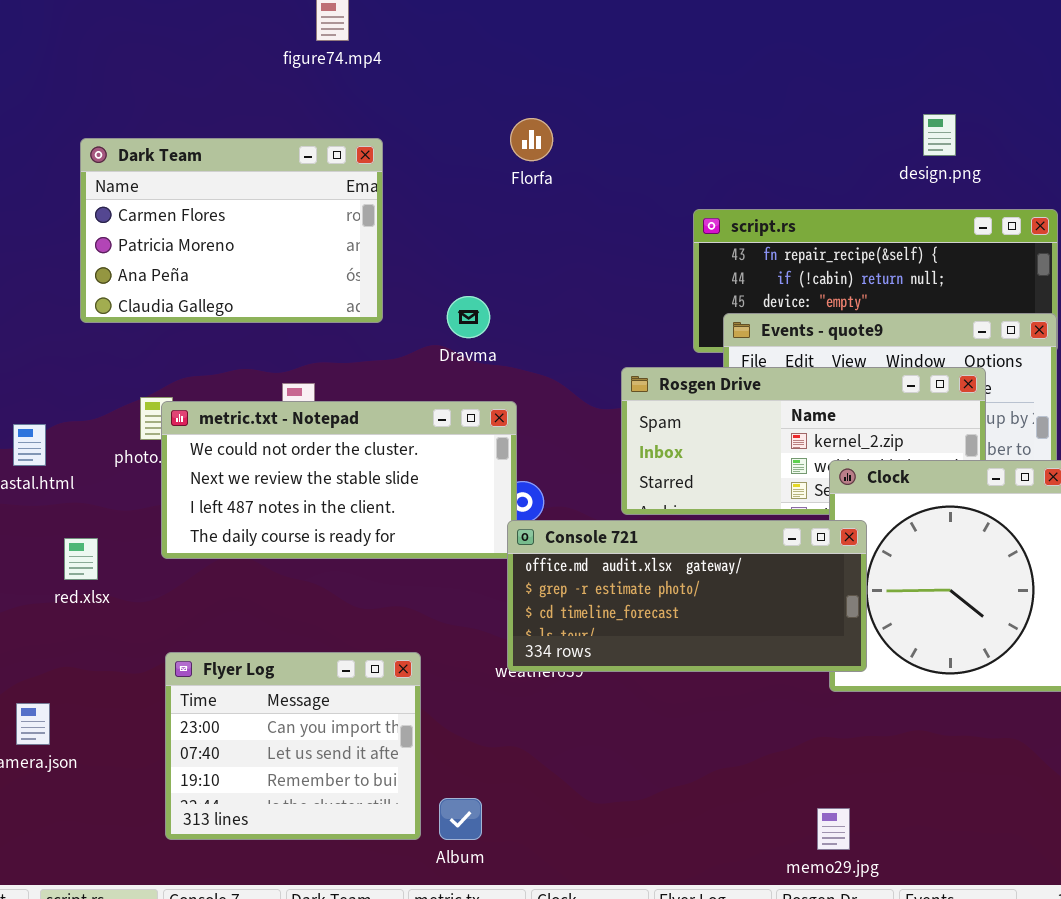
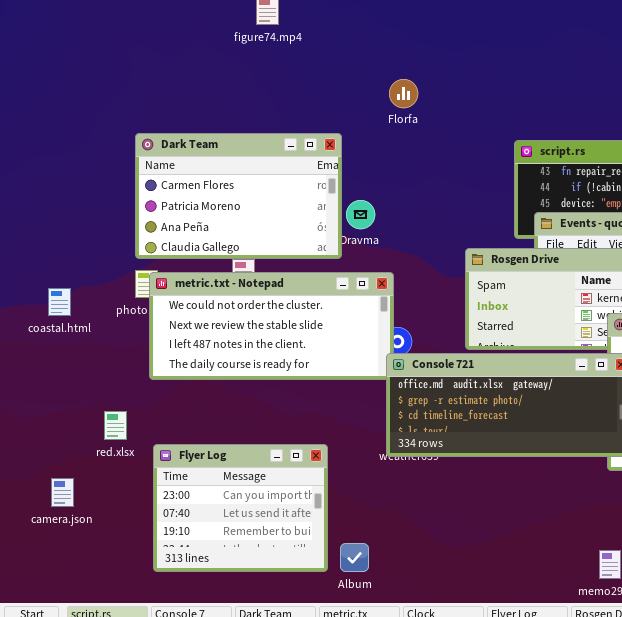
Dark Team: [80,138,383,323] -> [135,133,342,259], moved
red.xlsx: [64,538,98,580] -> [104,411,127,440], moved

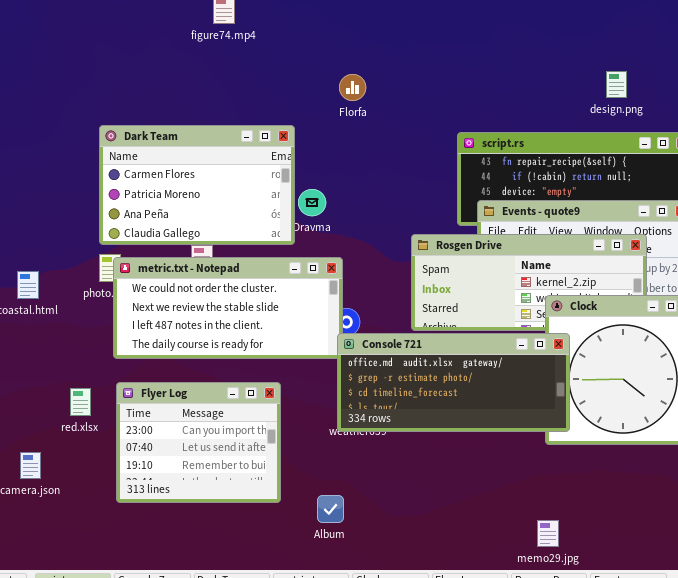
Flyer Log: [153,444,328,572] -> [116,382,281,503], moved
Album: [340,543,369,572] -> [317,495,344,523], moved

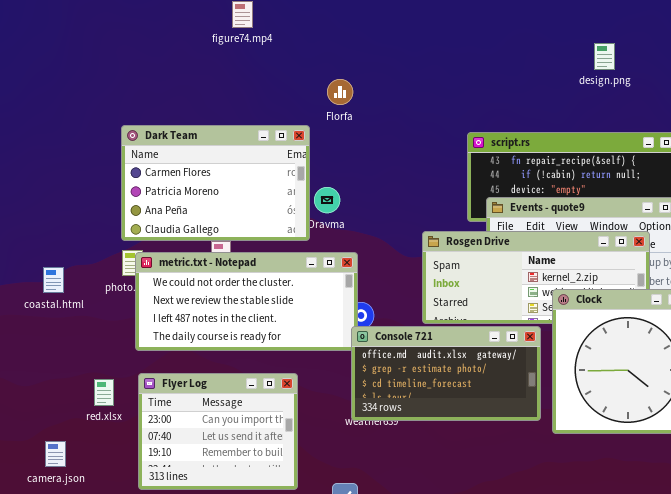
design.png: [606,71,627,98] -> [594,43,615,70], moved
Florfa: [339,74,366,101] -> [327,79,353,105], moved
Console 721: [337,333,570,432] -> [351,326,541,421], resized

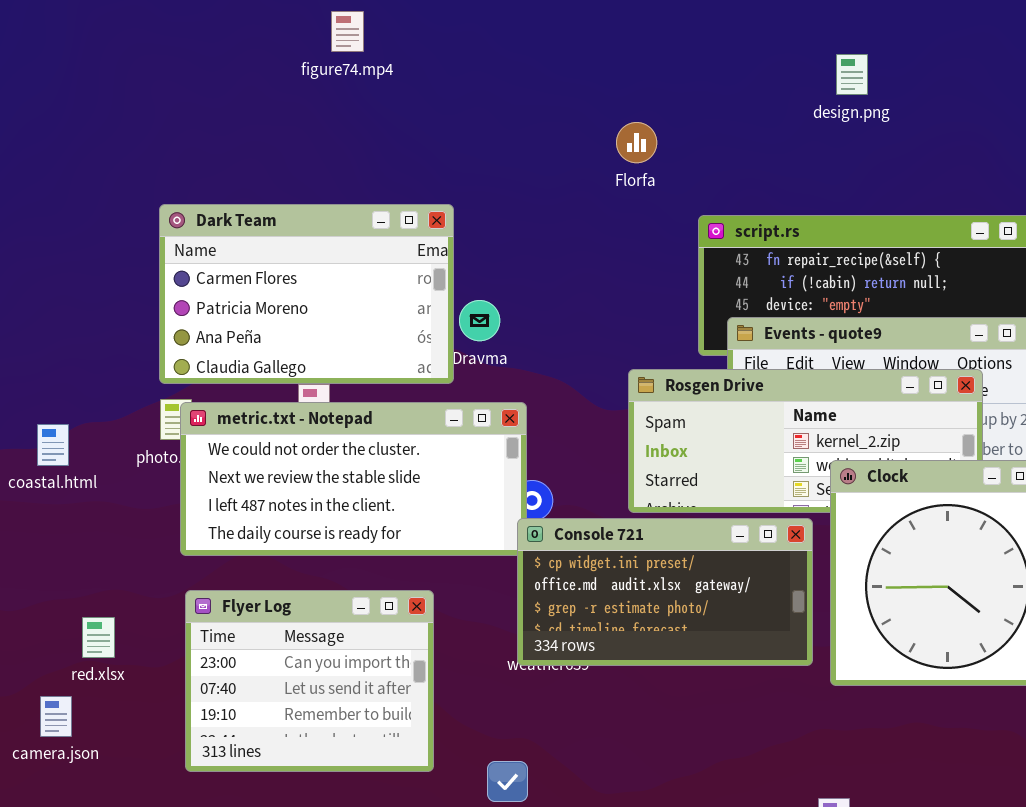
design.png: [594,43,615,70] -> [836,54,868,95], moved
Florfa: [327,79,353,105] -> [616,122,657,163], moved
Console 721: [351,326,541,421] -> [517,518,813,666], scrolled up 1 row
red.xlsx: [94,379,114,406] -> [82,617,115,658], moved

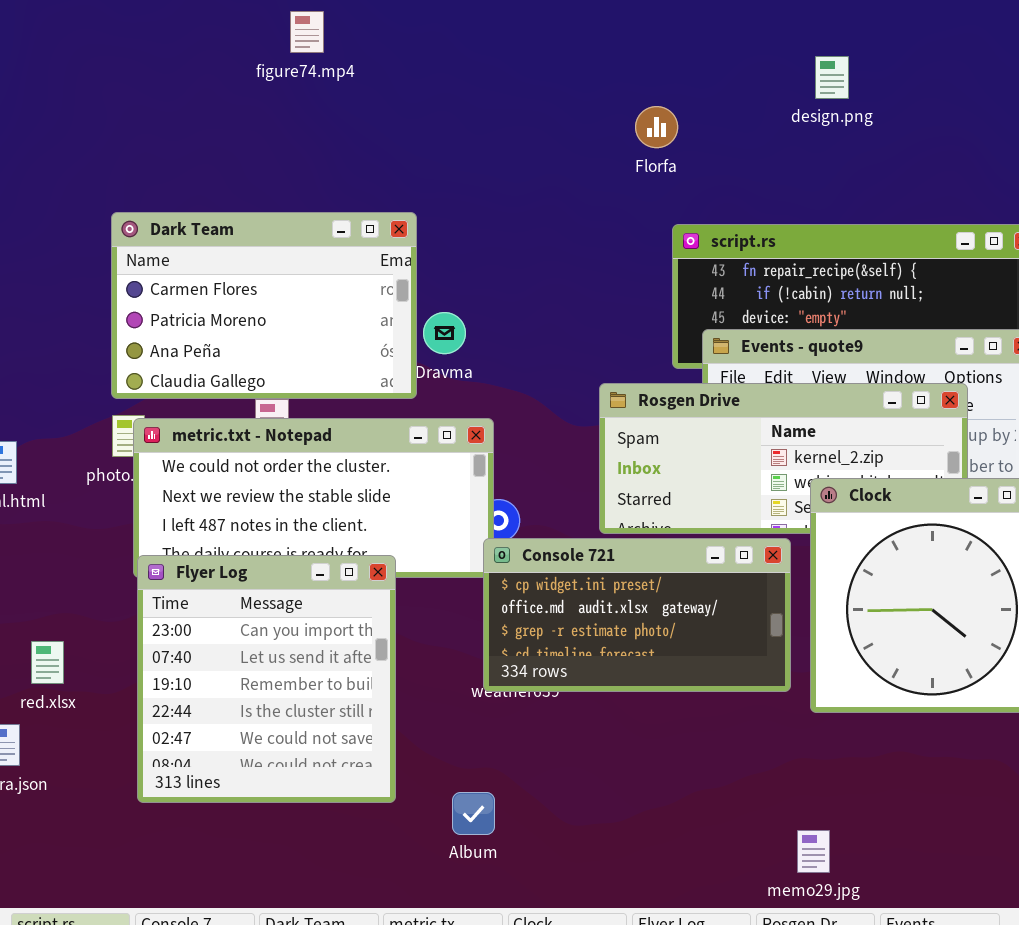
Florfa: [616,122,657,163] -> [635,106,678,148], moved
Flyer Log: [185,590,434,772] -> [137,555,396,803], resized

